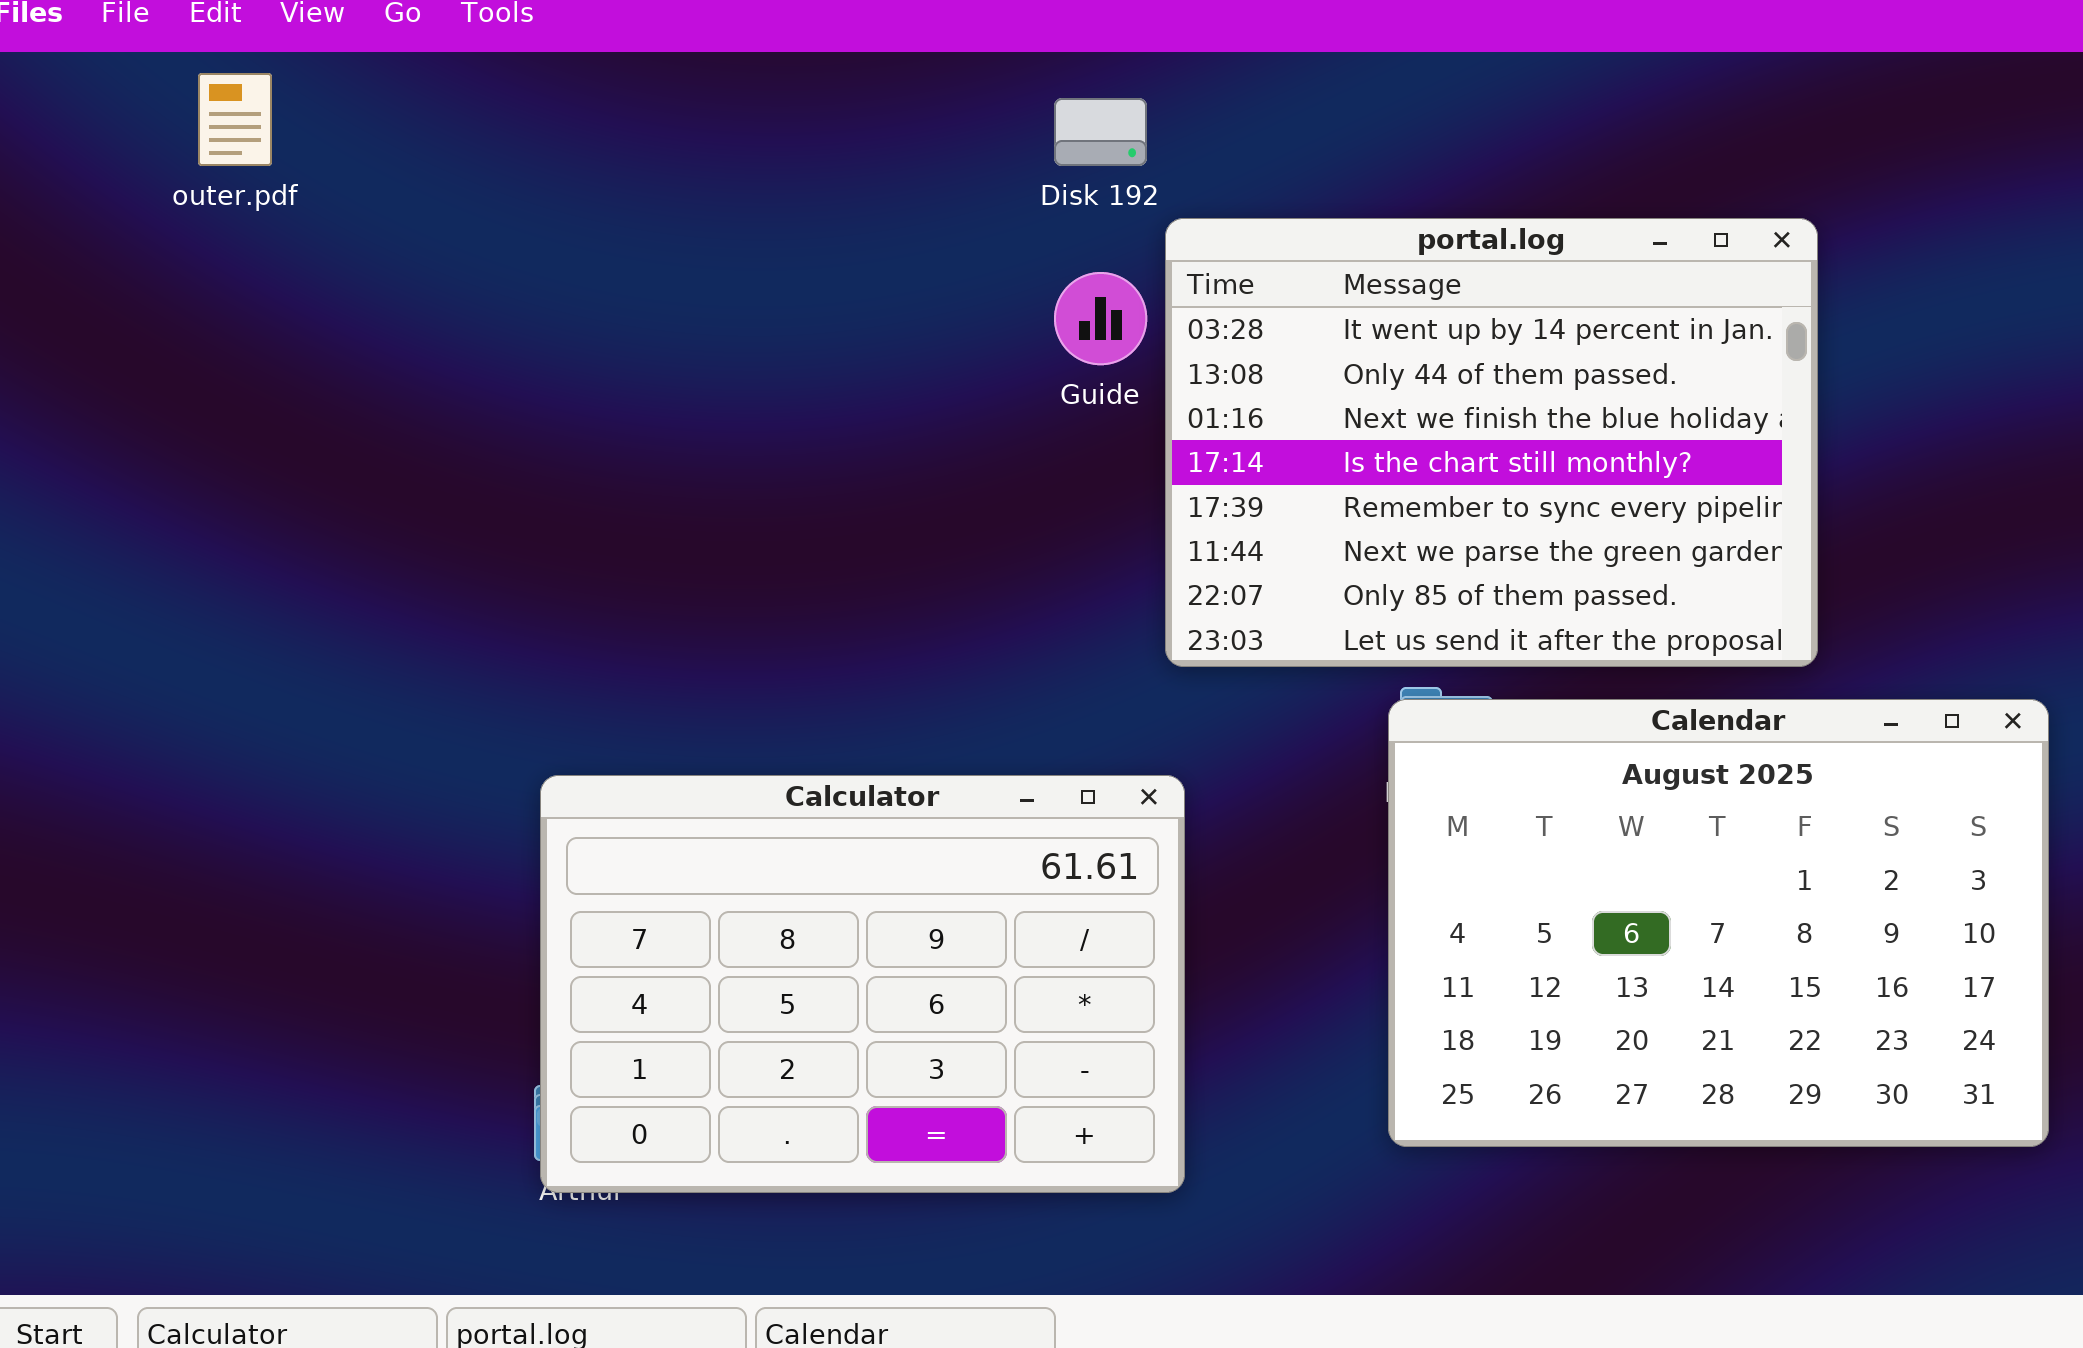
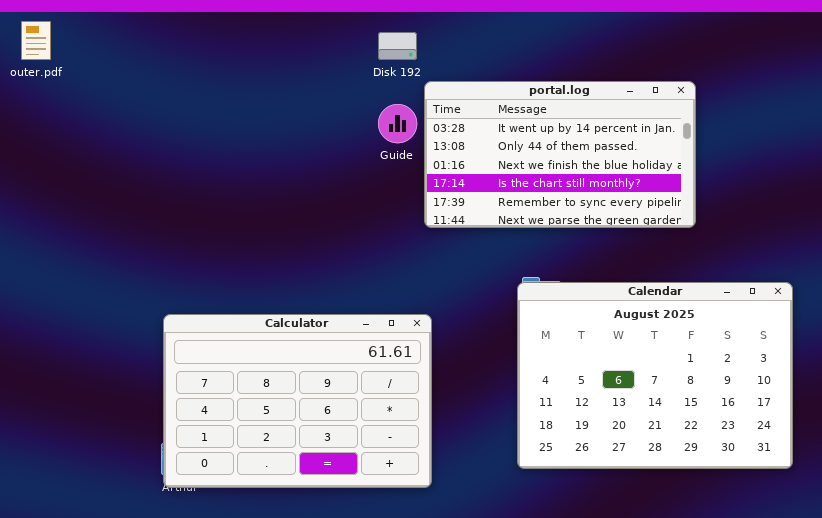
portal.log: [1165,218,1818,667] -> [424,81,696,228], resized

